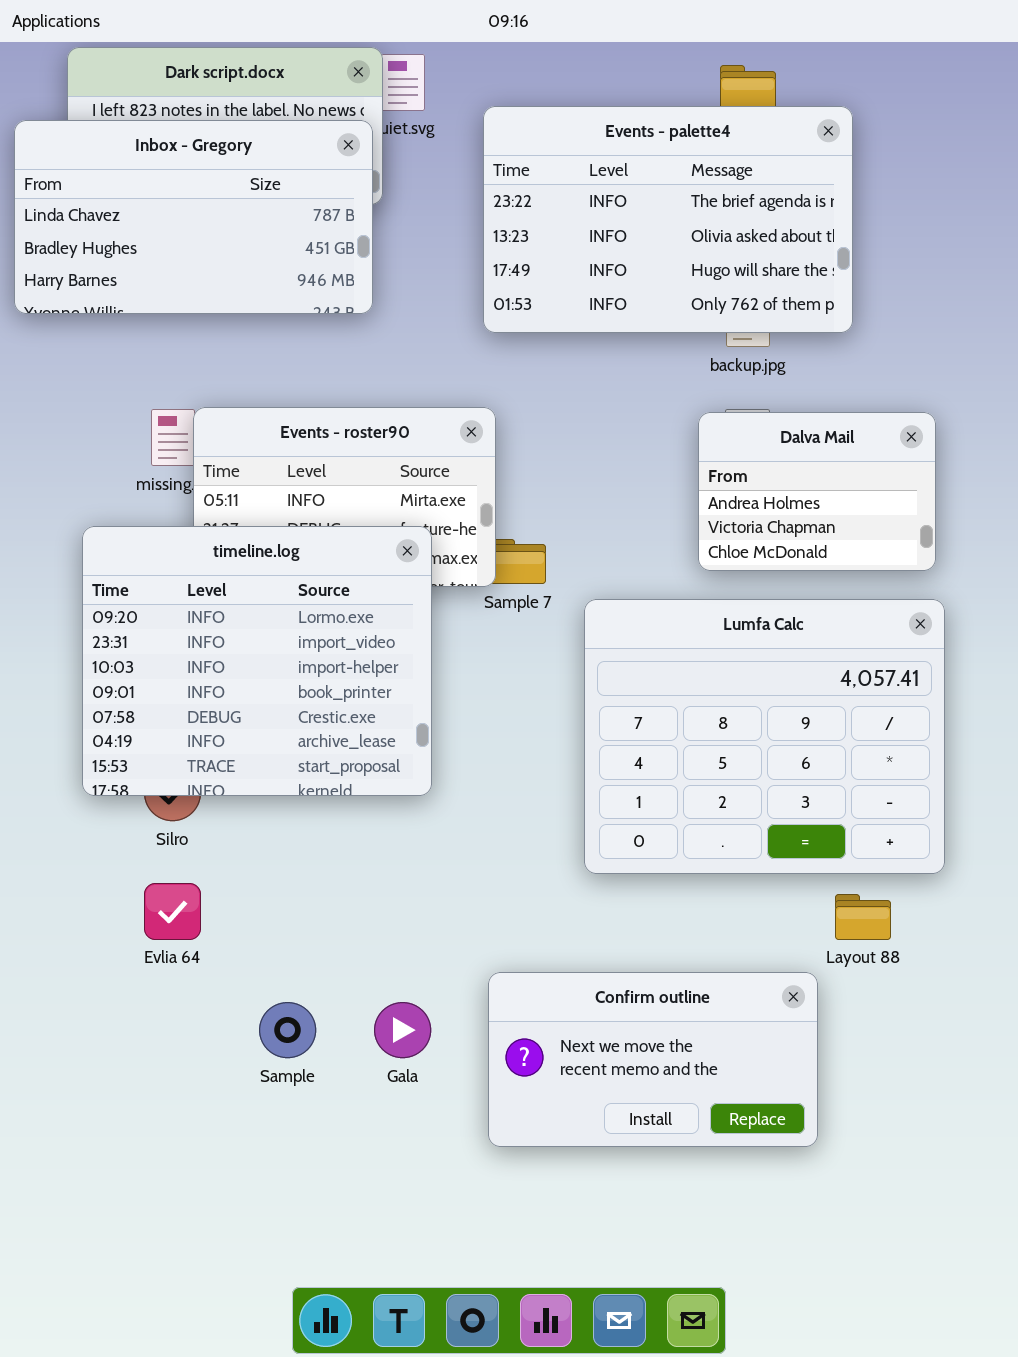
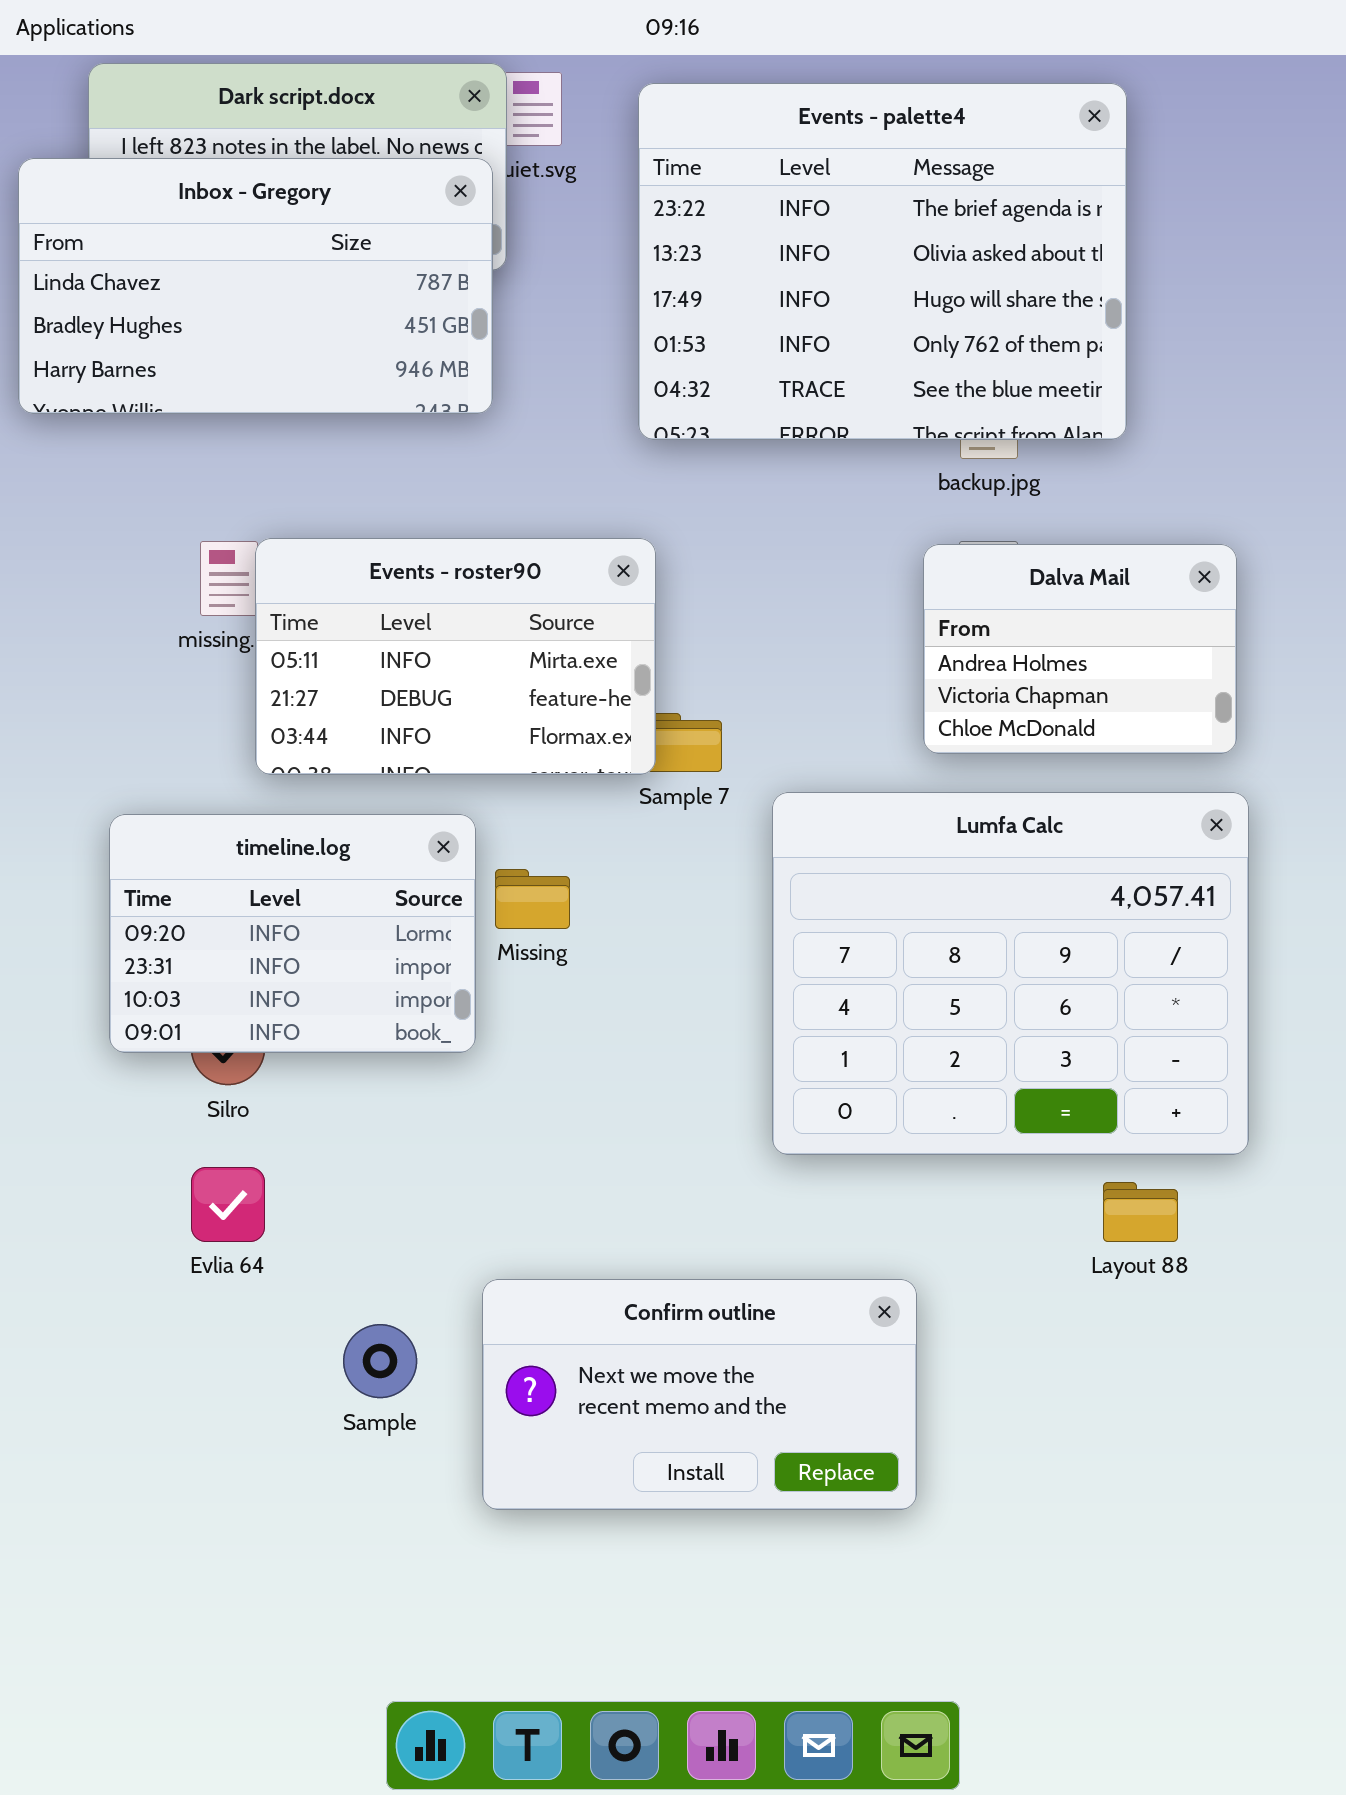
Events - palette4: [483,106,853,333] -> [638,83,1127,440], resized
timeline.log: [82,526,432,796] -> [109,814,476,1053], resized
Confirm outline: [488,972,818,1147] -> [482,1279,917,1510], moved

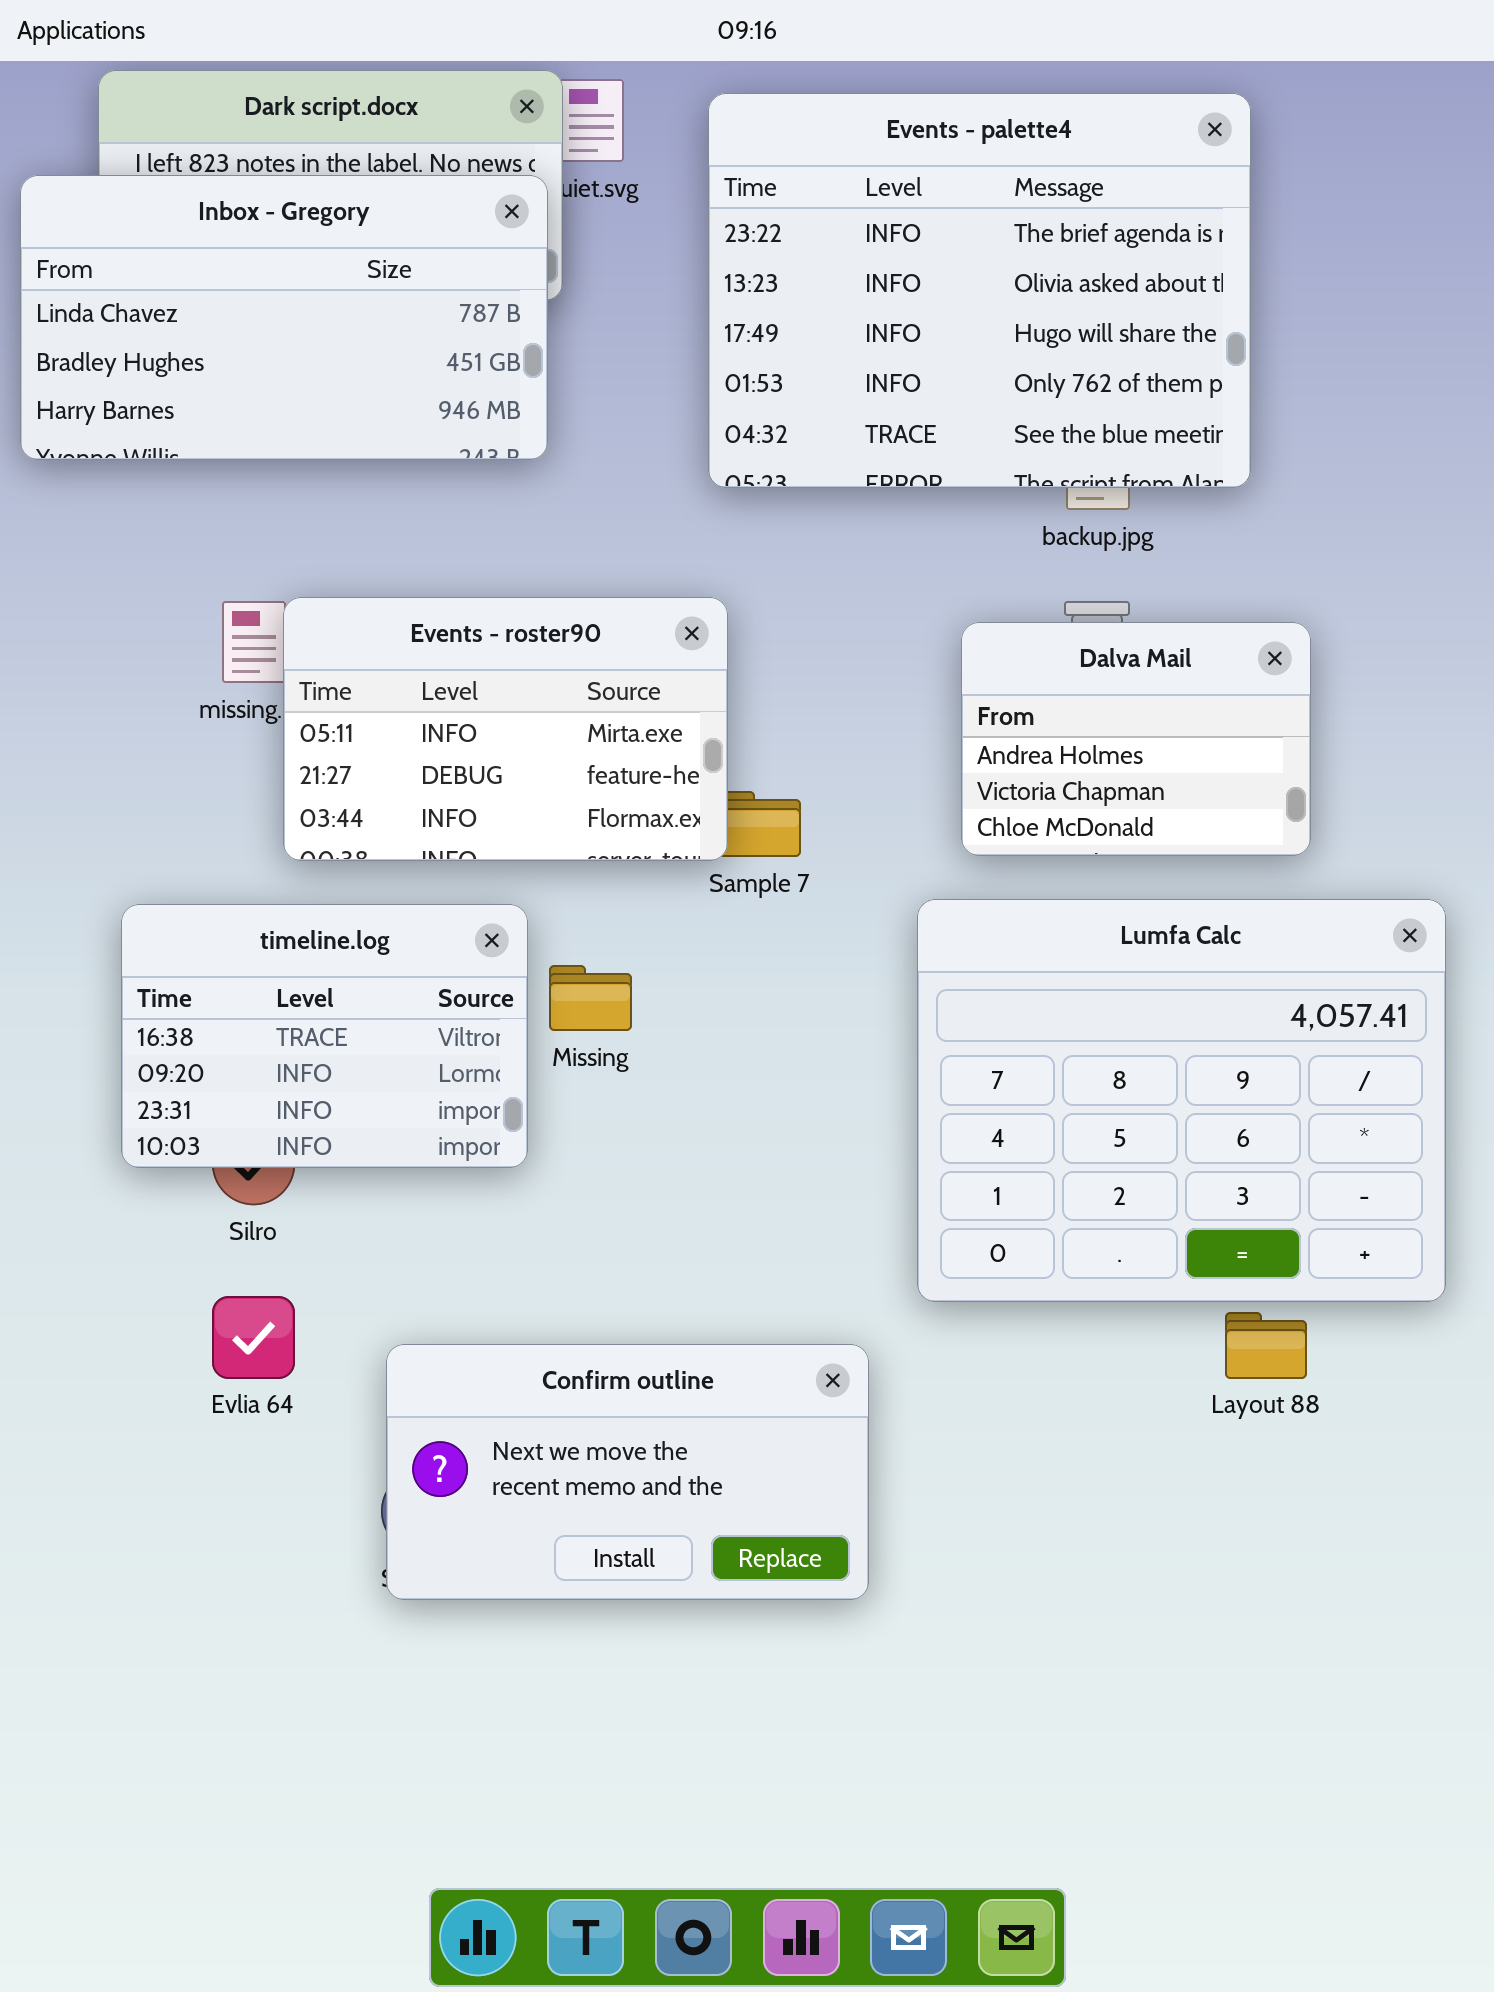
Dalva Mail: [923,544,1237,754] -> [961,622,1311,856], moved
Lumfa Calc: [772,792,1249,1155] -> [917,899,1446,1302], moved
timeline.log: [109,814,476,1053] -> [121,904,528,1168], scrolled up 1 row
Confirm outline: [482,1279,917,1510] -> [386,1344,869,1600], moved

